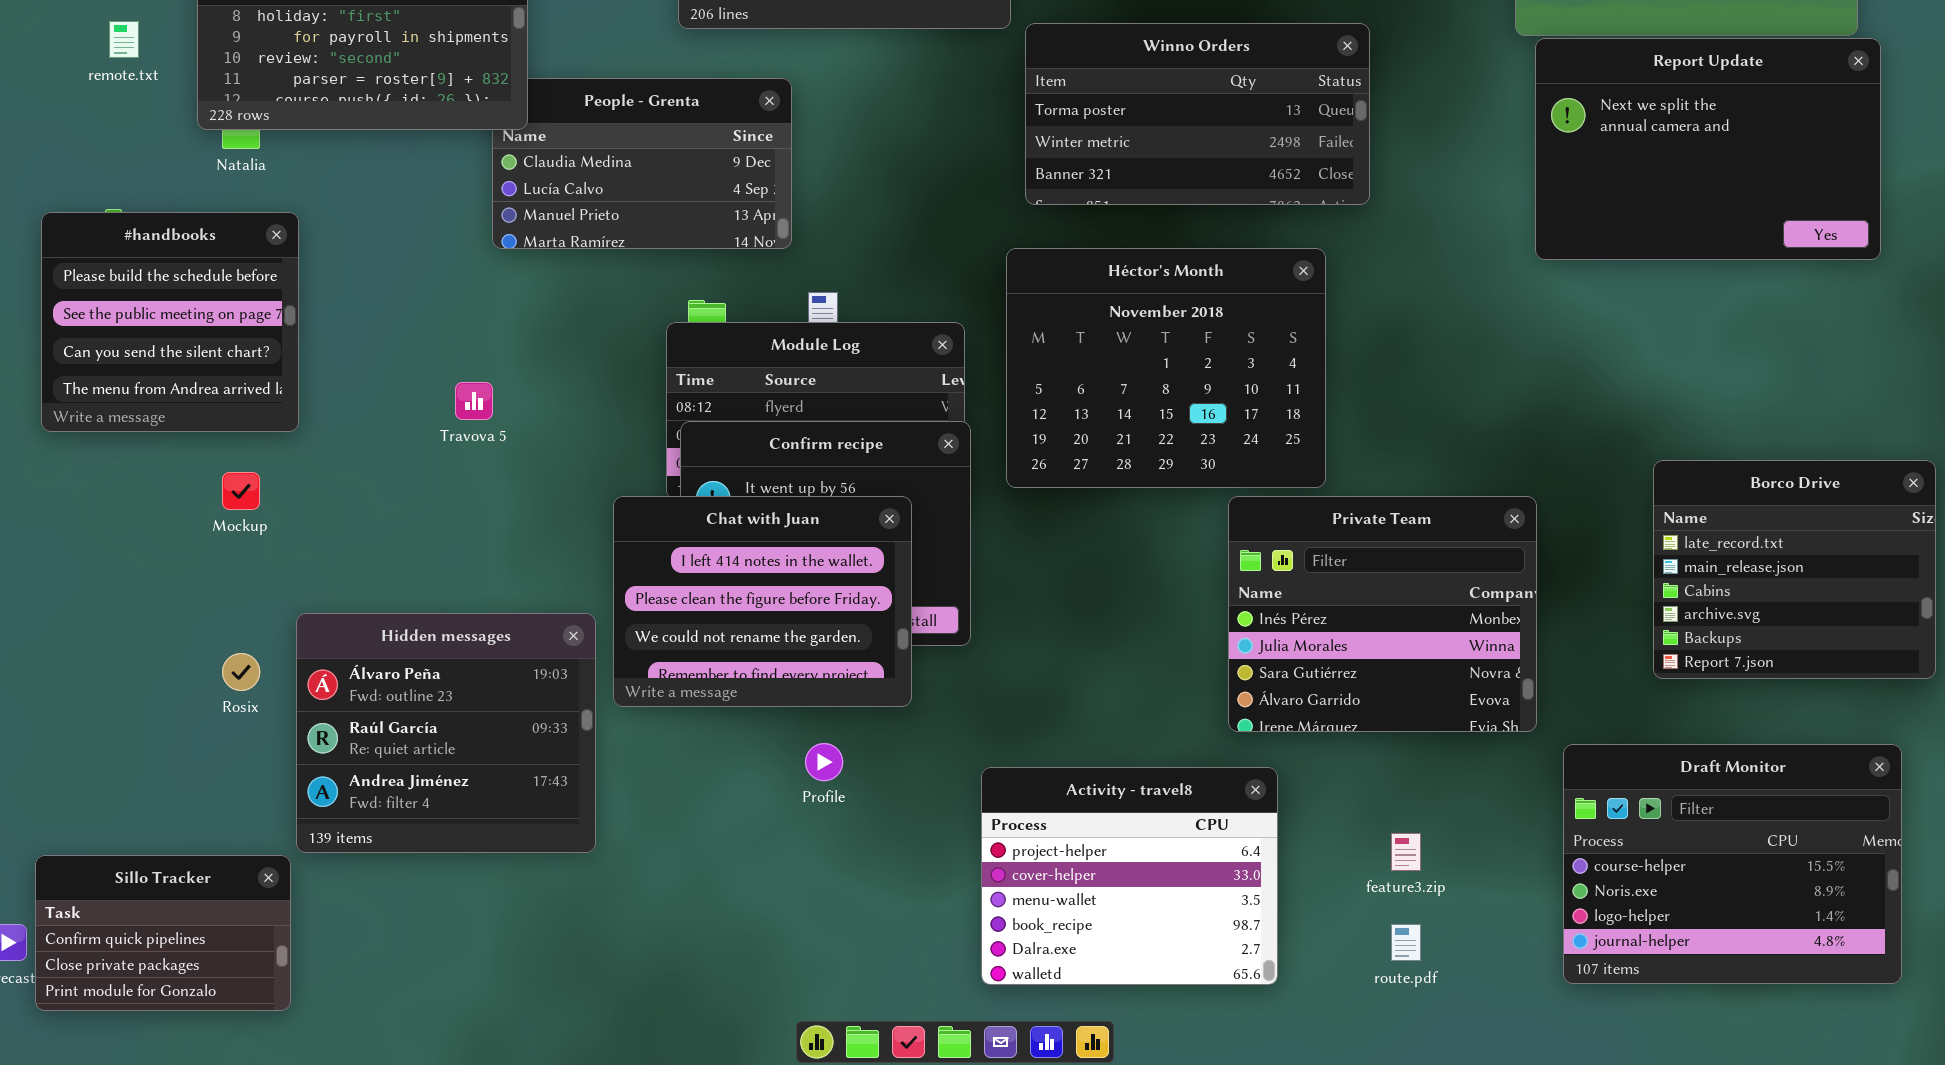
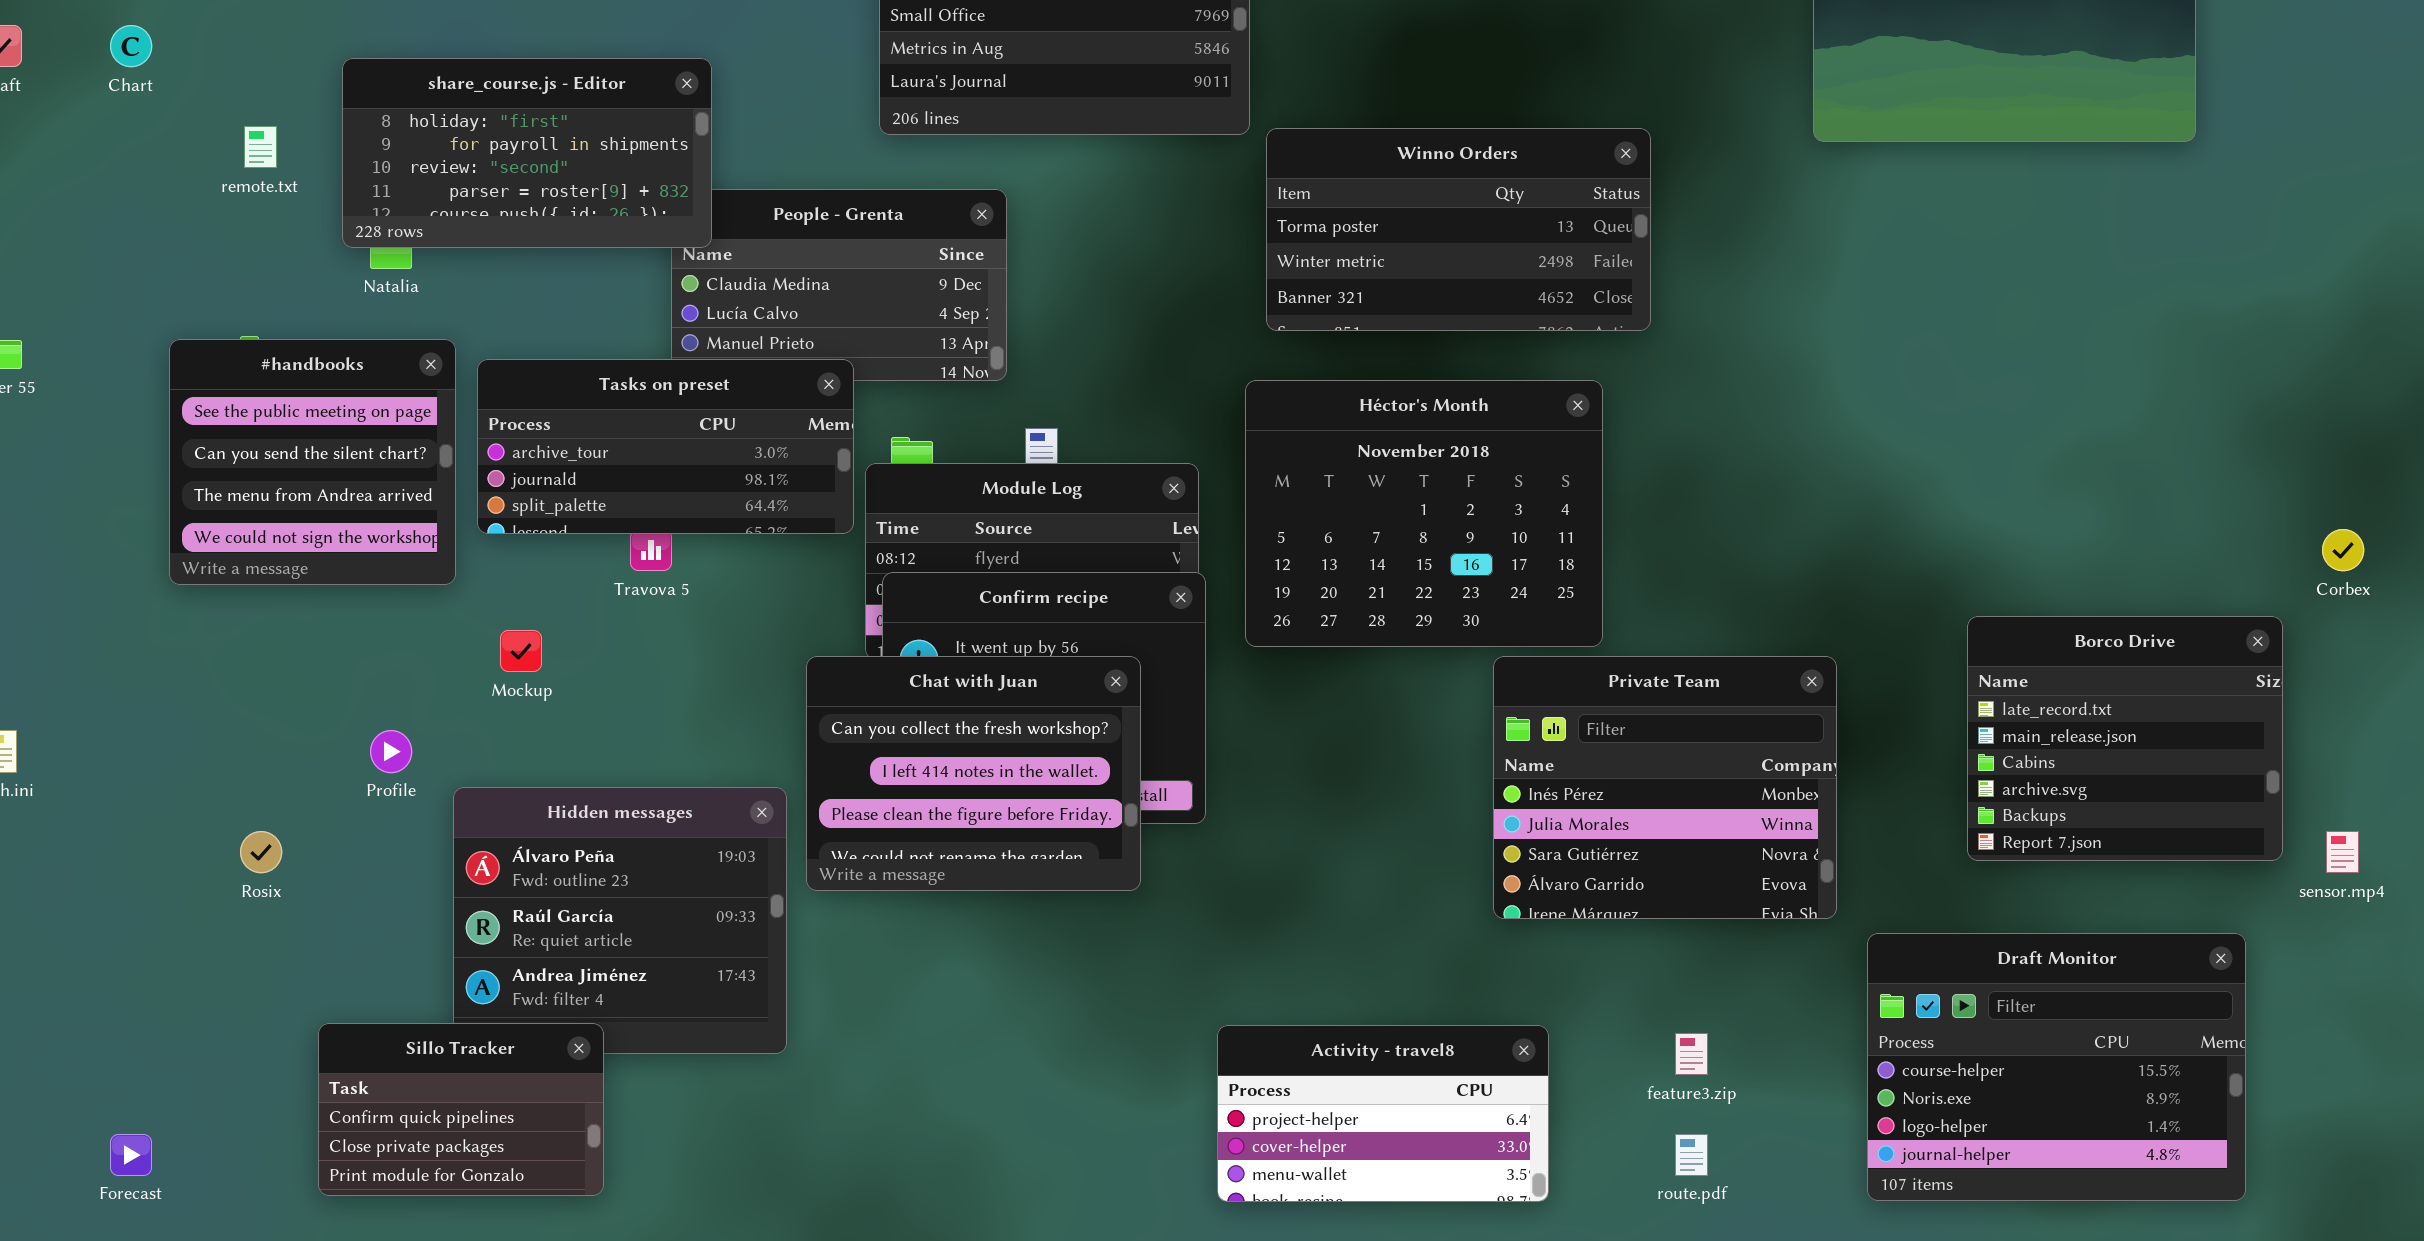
Report Update: [1535,38,1881,260] -> none, closed
#handbooks: [41,212,299,432] -> [169,339,456,585], scrolled down 1 row
Tasks on preset: none -> [477,359,854,534], opened
Mockup: [222,472,260,510] -> [500,630,542,672], moved
Chat with Juan: [613,496,912,707] -> [806,656,1141,891], scrolled up 1 row
Rosix: [222,653,260,691] -> [240,831,282,873], moved
Profile: [805,743,843,781] -> [370,730,412,773], moved
Activity - travel8: [981,767,1278,985] -> [1217,1025,1549,1202], resized
Sillo Tracker: [35,855,291,1011] -> [318,1023,604,1196], moved

